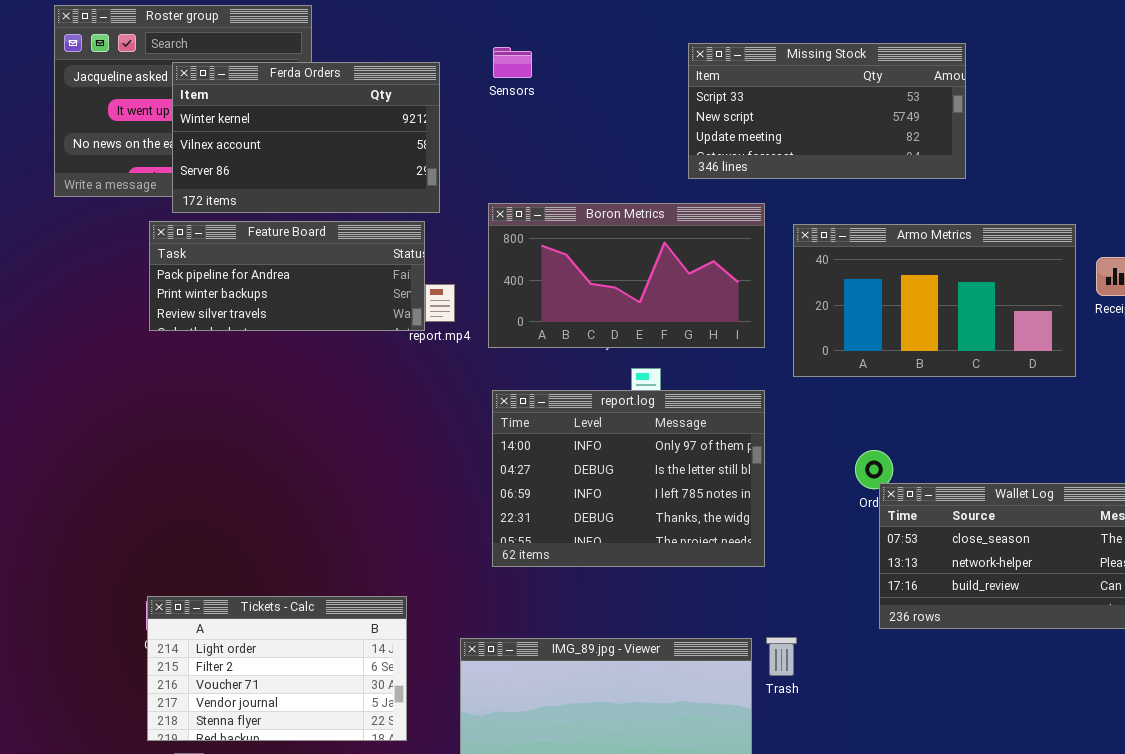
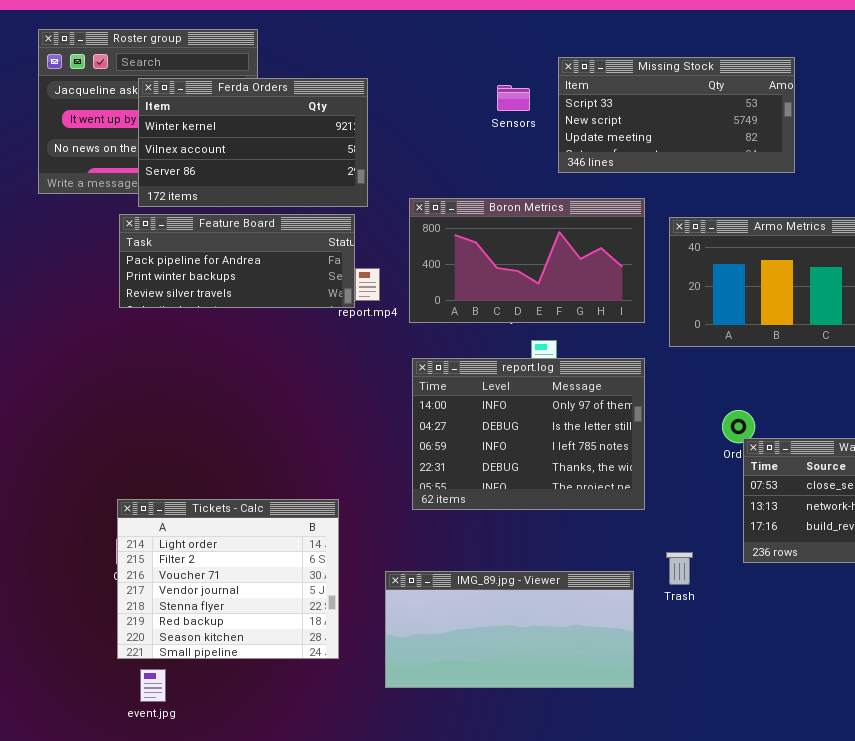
Missing Stock: [688,43,966,179] -> [558,57,795,173], moved
Sensors: [493,47,532,78] -> [497,85,530,111], moved
Tickets - Calc: [147,596,407,741] -> [117,499,339,659], resized
Trash: [766,637,797,676] -> [666,552,693,585], moved

